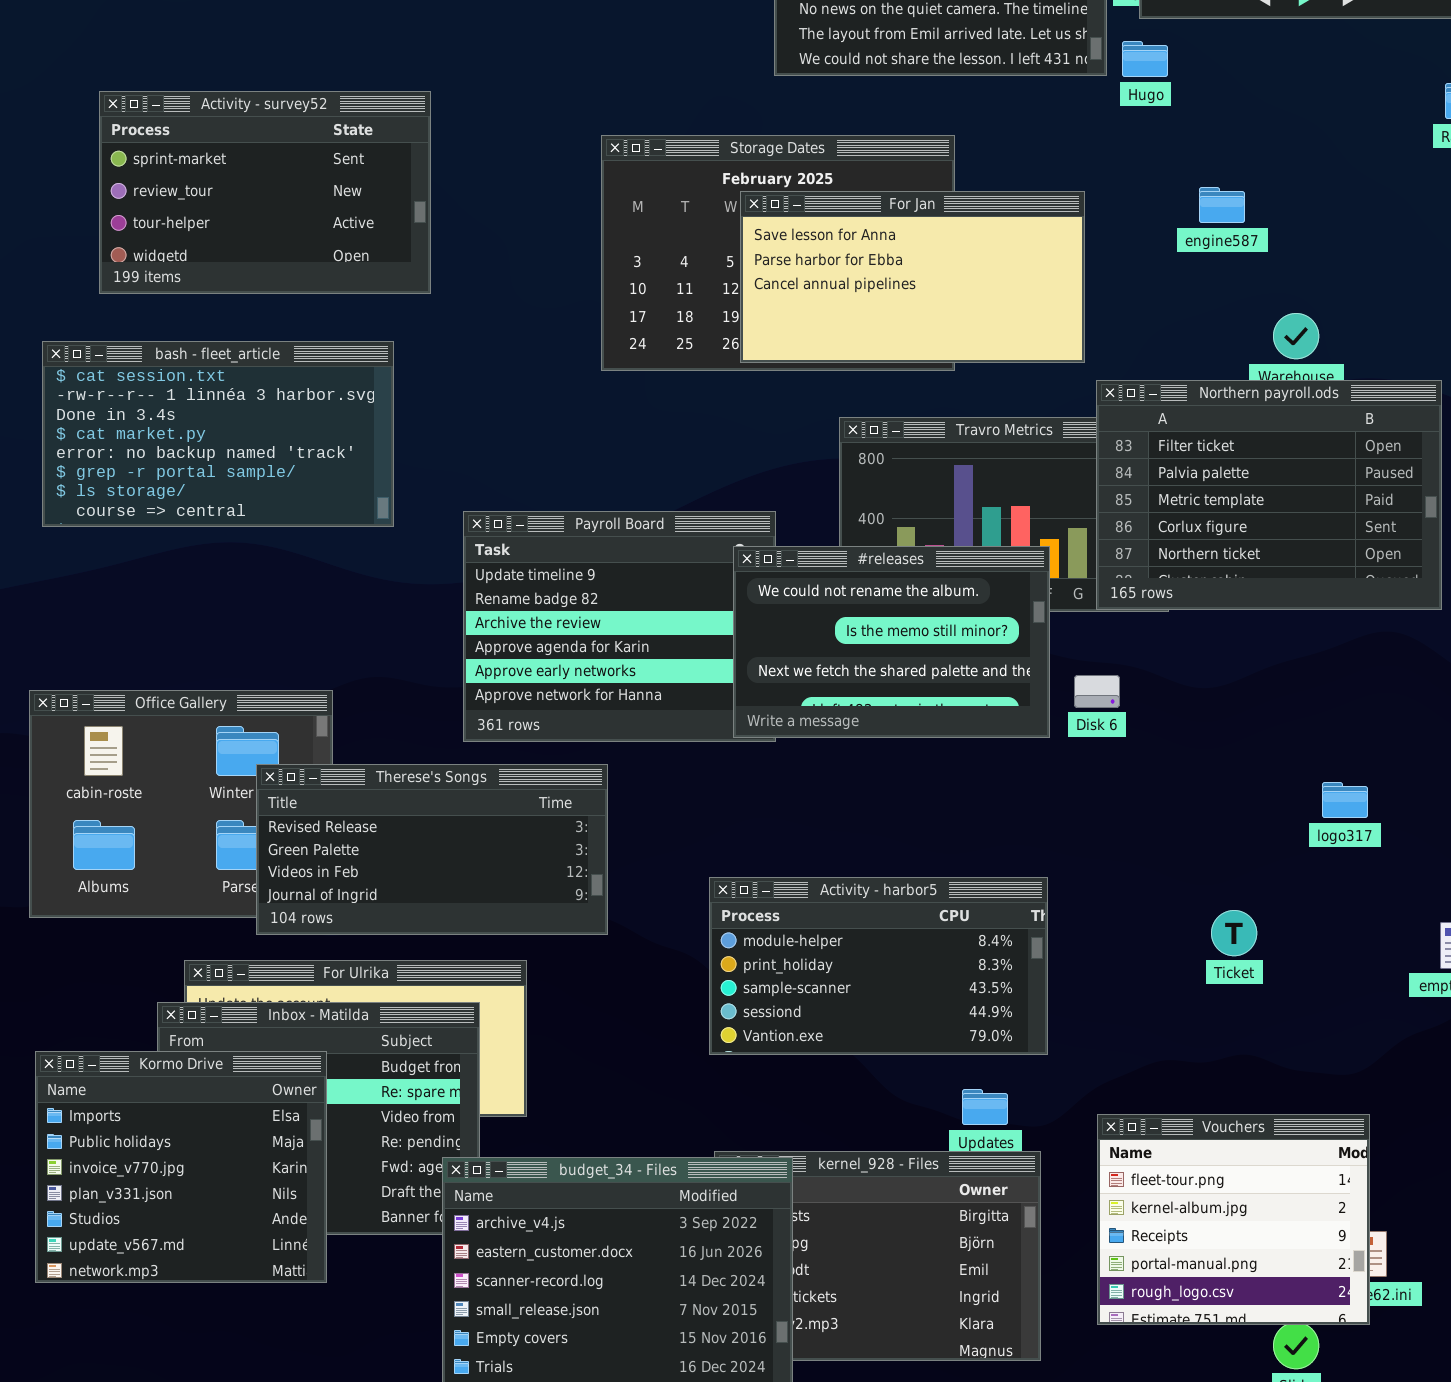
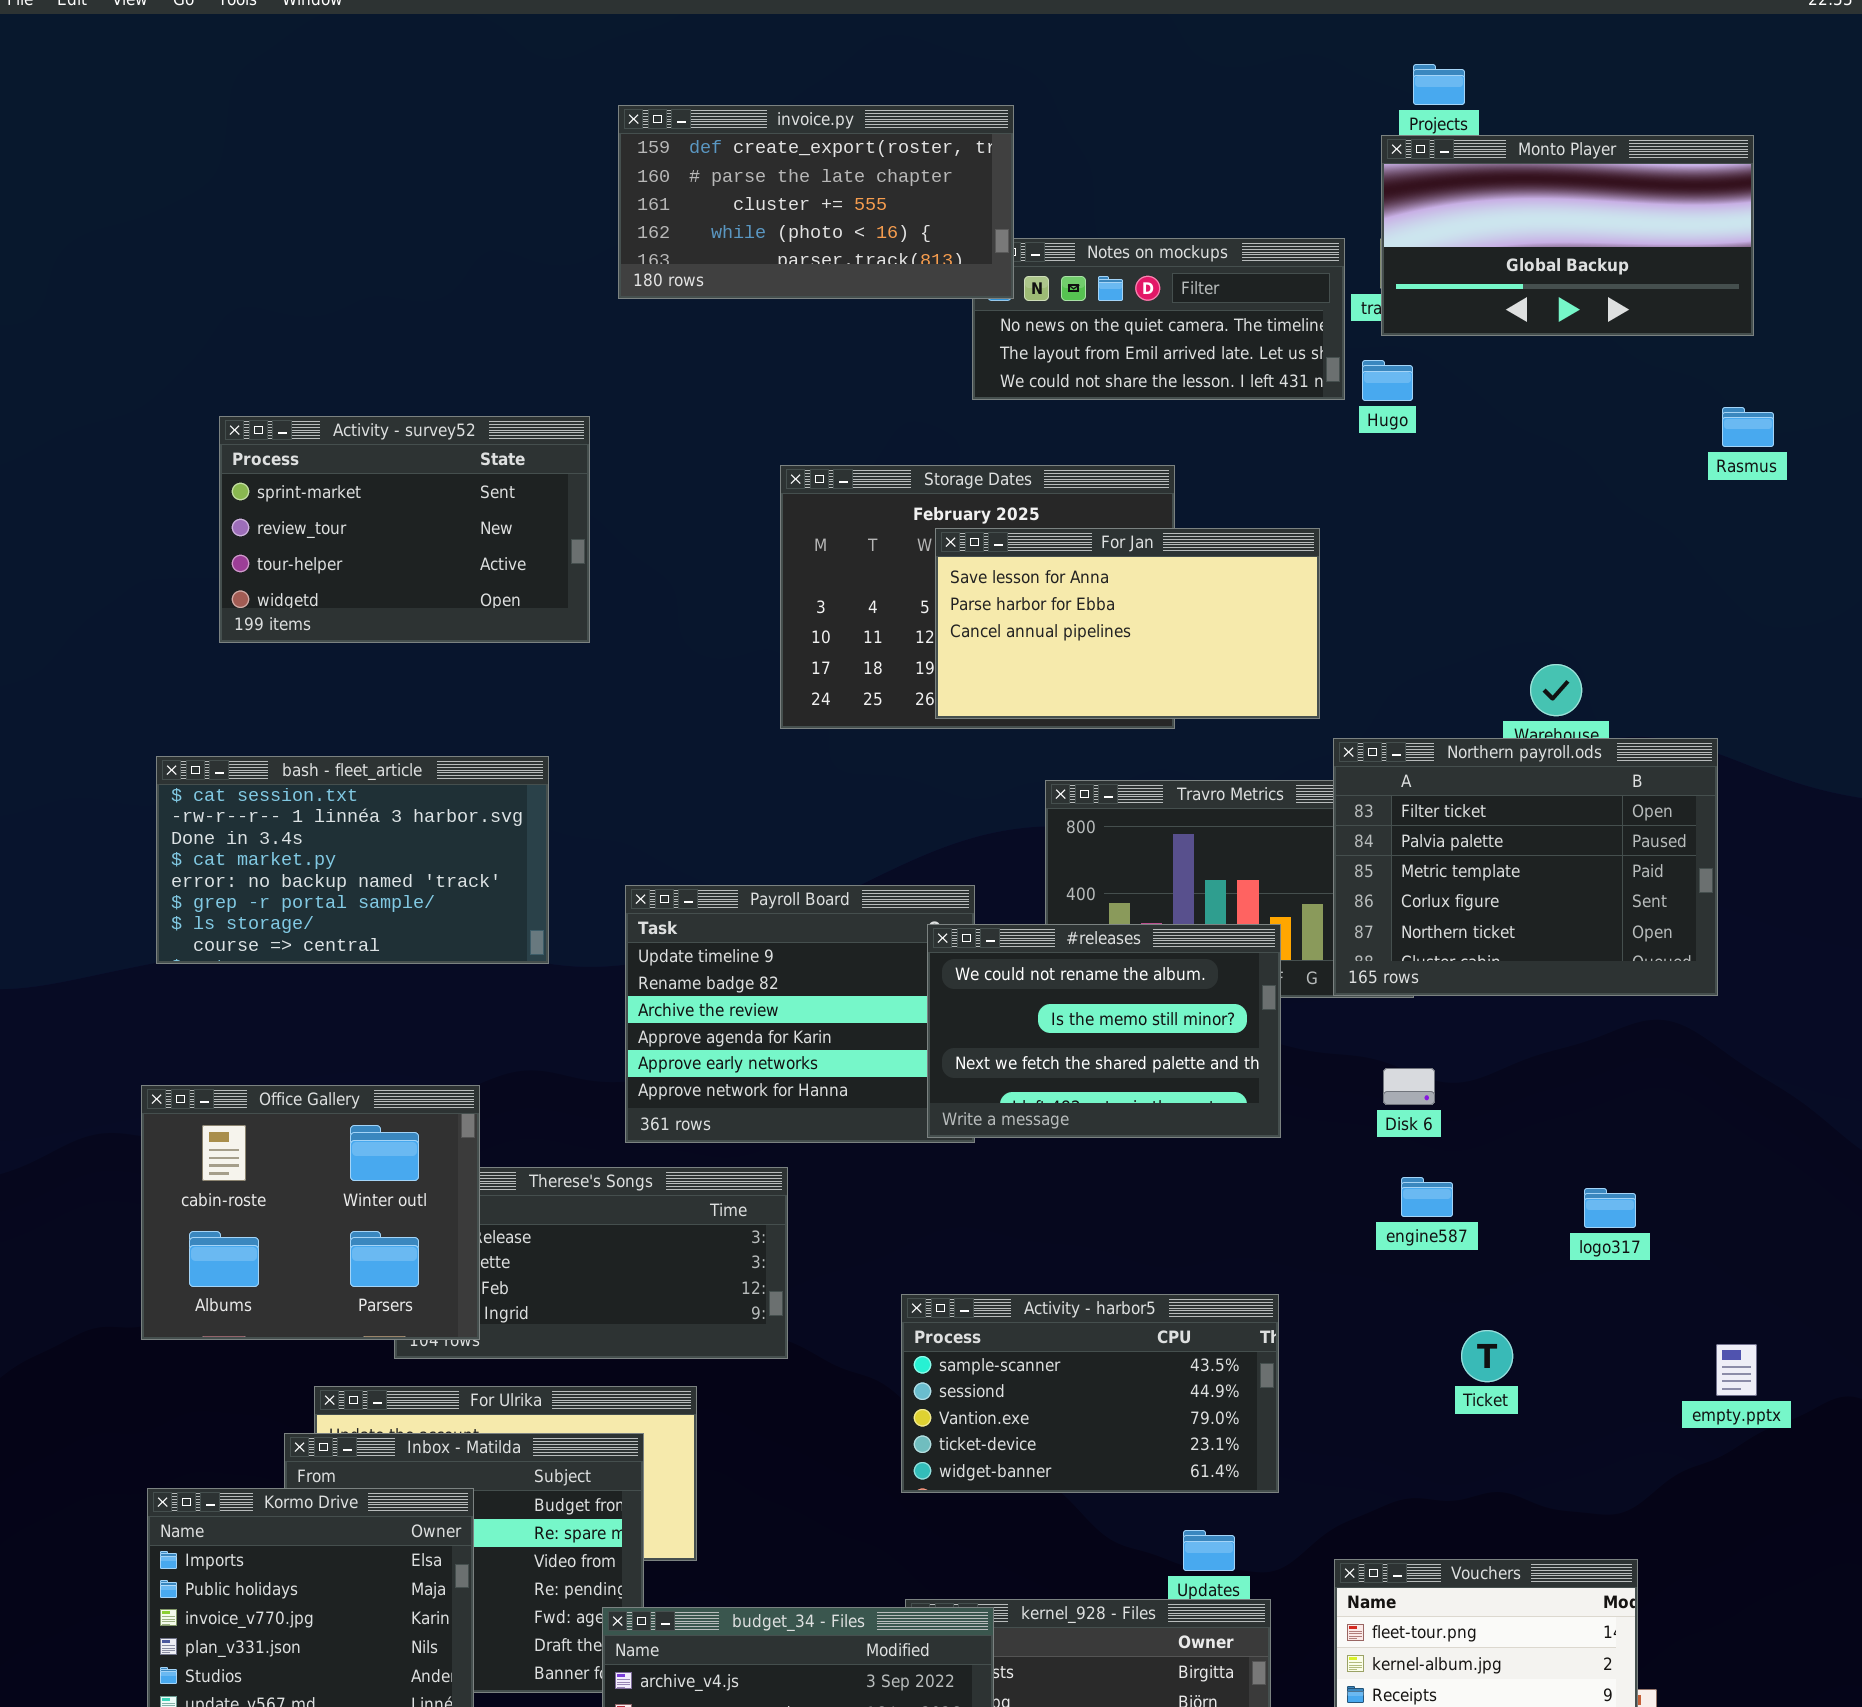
engine587: [1199,187,1245,223] -> [1401,1177,1453,1217], moved
bash - fleet_article: [42,341,394,527] -> [156,756,549,964], moved
Disk 6: [1074,675,1120,708] -> [1383,1068,1435,1105], moved
Office Gallery: [29,690,333,918] -> [141,1085,480,1340], raised
Activity - harbor5: [709,877,1048,1055] -> [901,1294,1279,1493], scrolled down 2 rows

